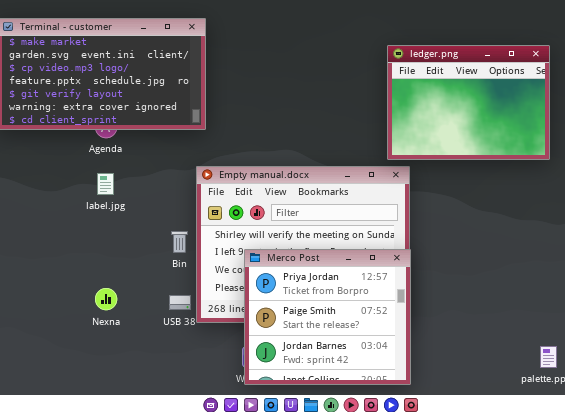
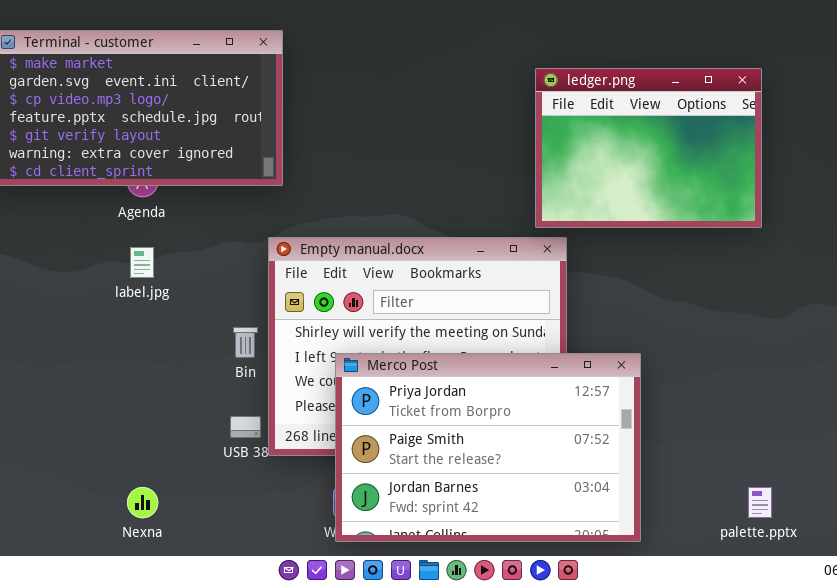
Merco Post: [244,249,411,385] -> [335,353,641,542], resized
Nexna: [95,288,117,310] -> [127,487,158,518], moved

